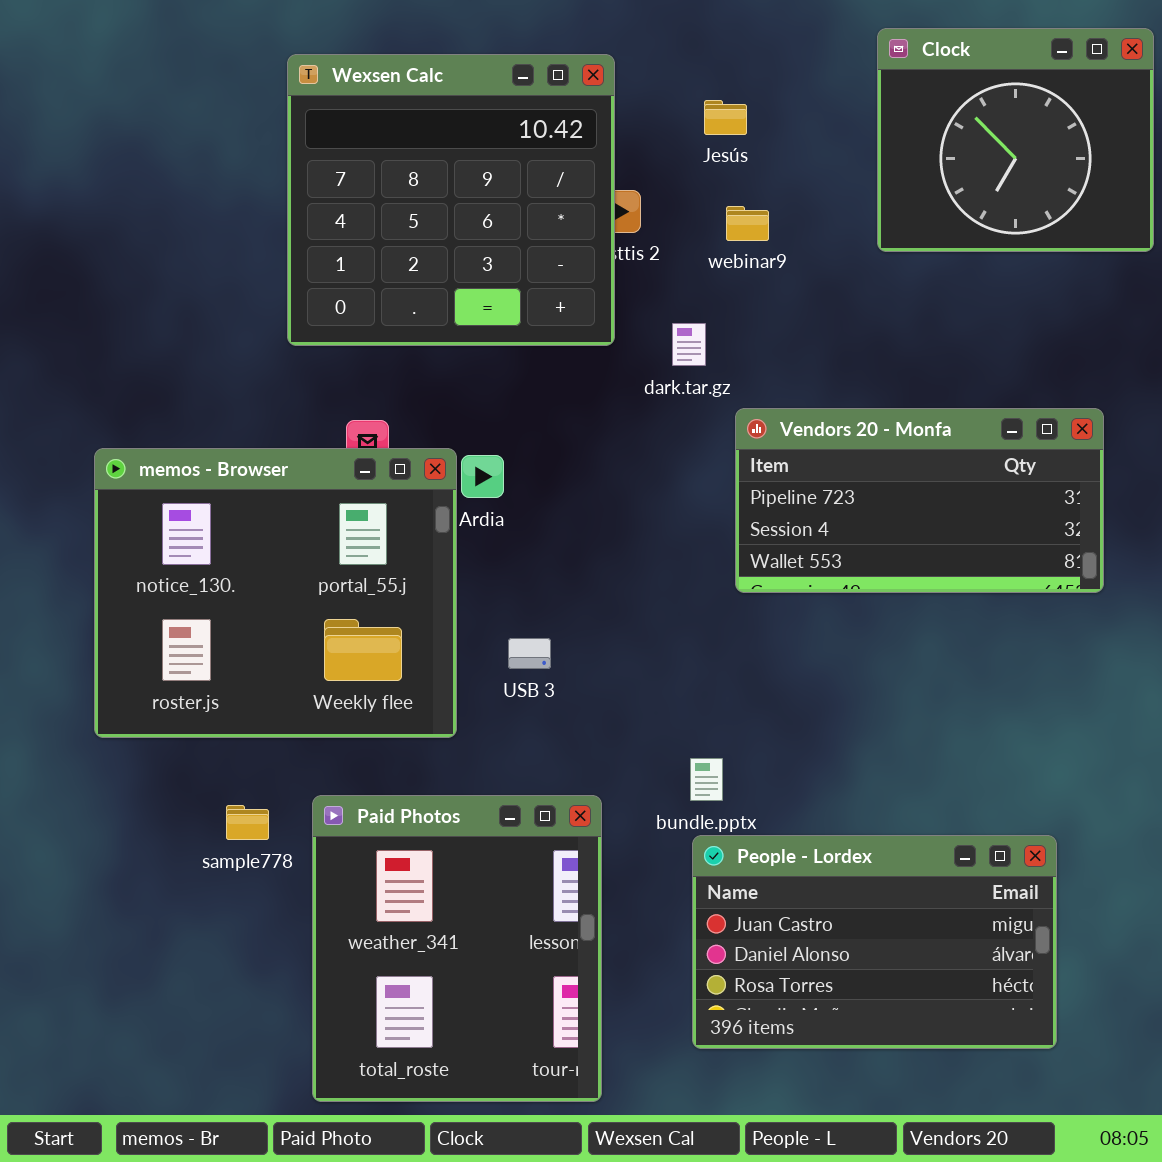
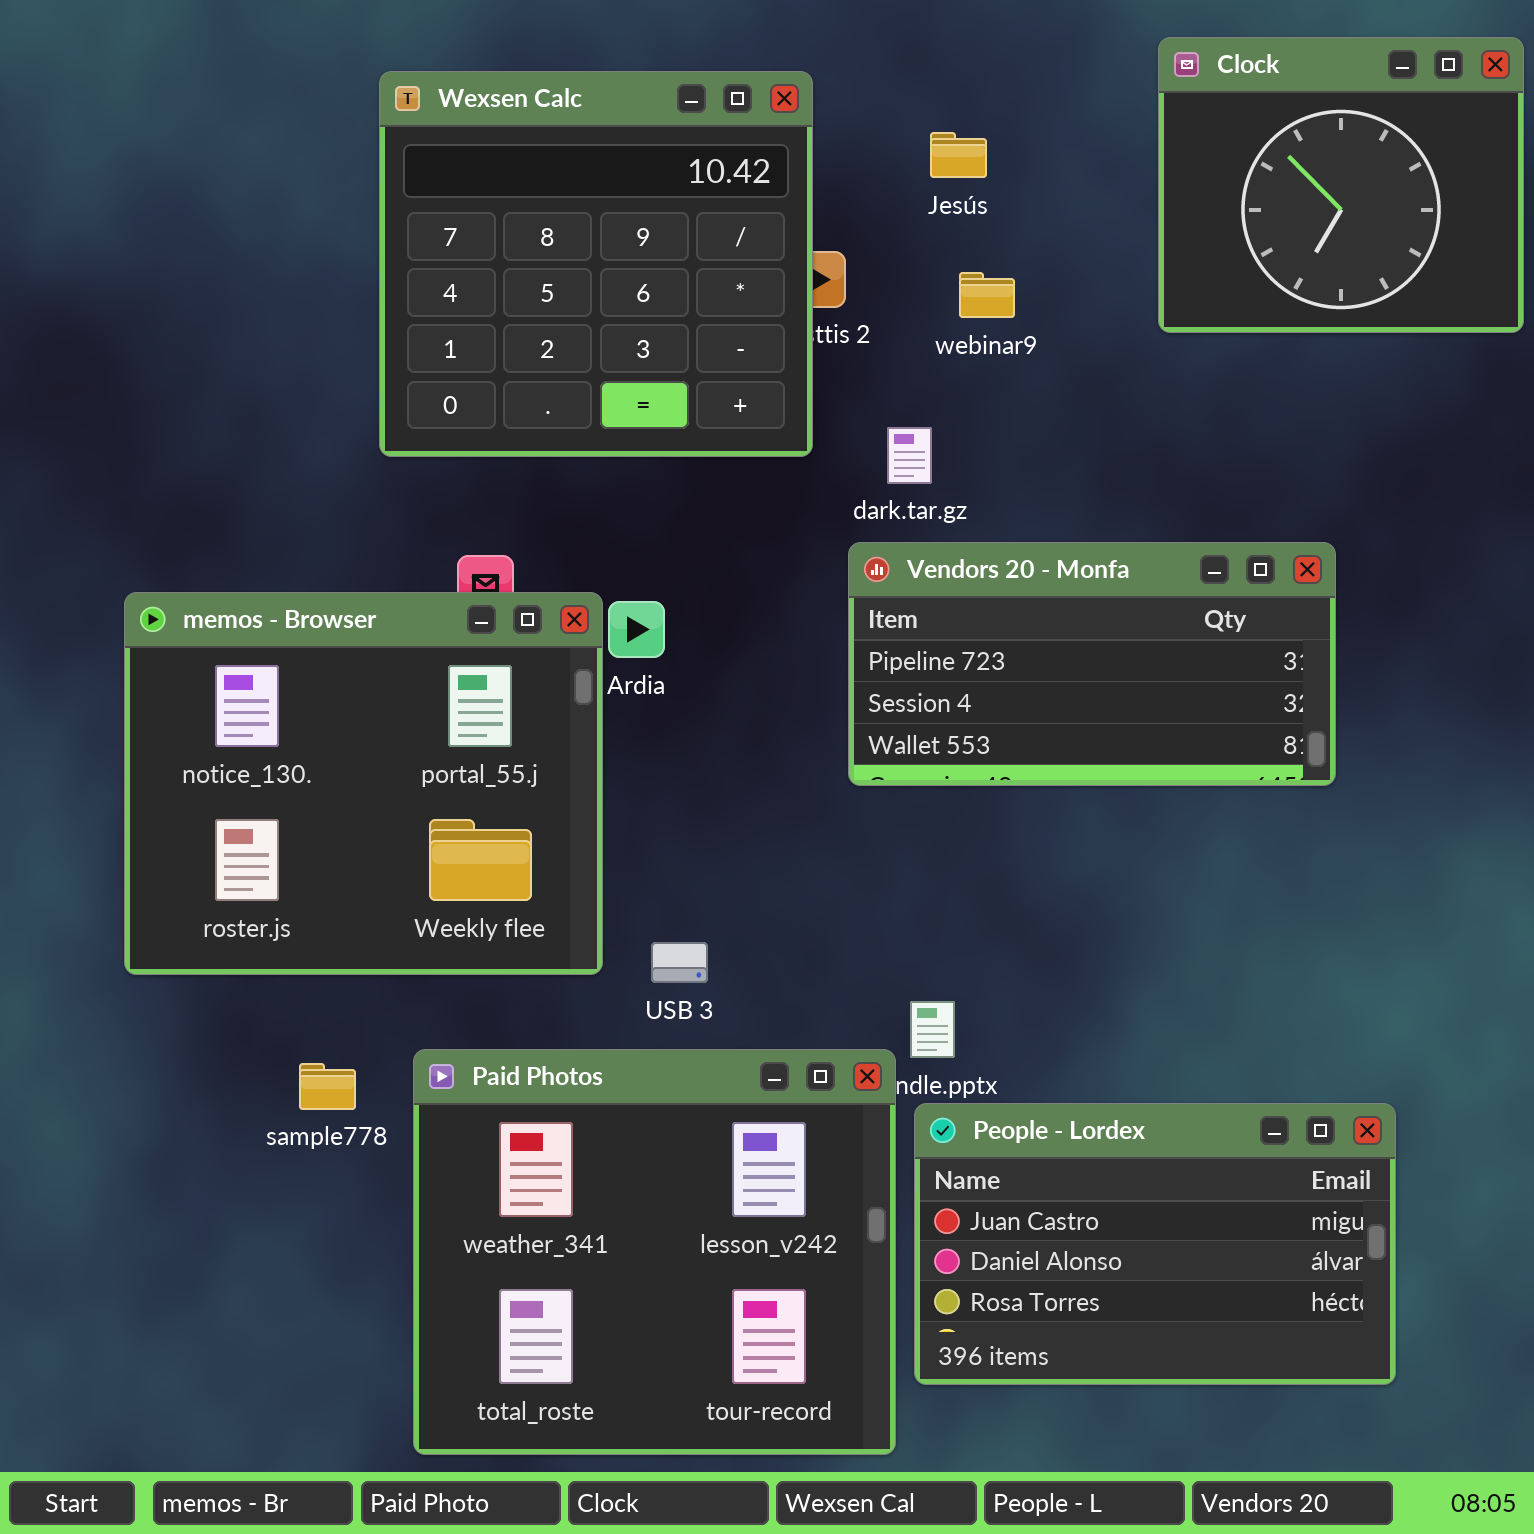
Vendors 20 - Monfa: [735,408,1104,593] -> [848,542,1336,786], moved
USB 3: [508,638,551,669] -> [651,942,708,983], moved
Paid Photos: [312,795,602,1102] -> [413,1049,896,1455], resized

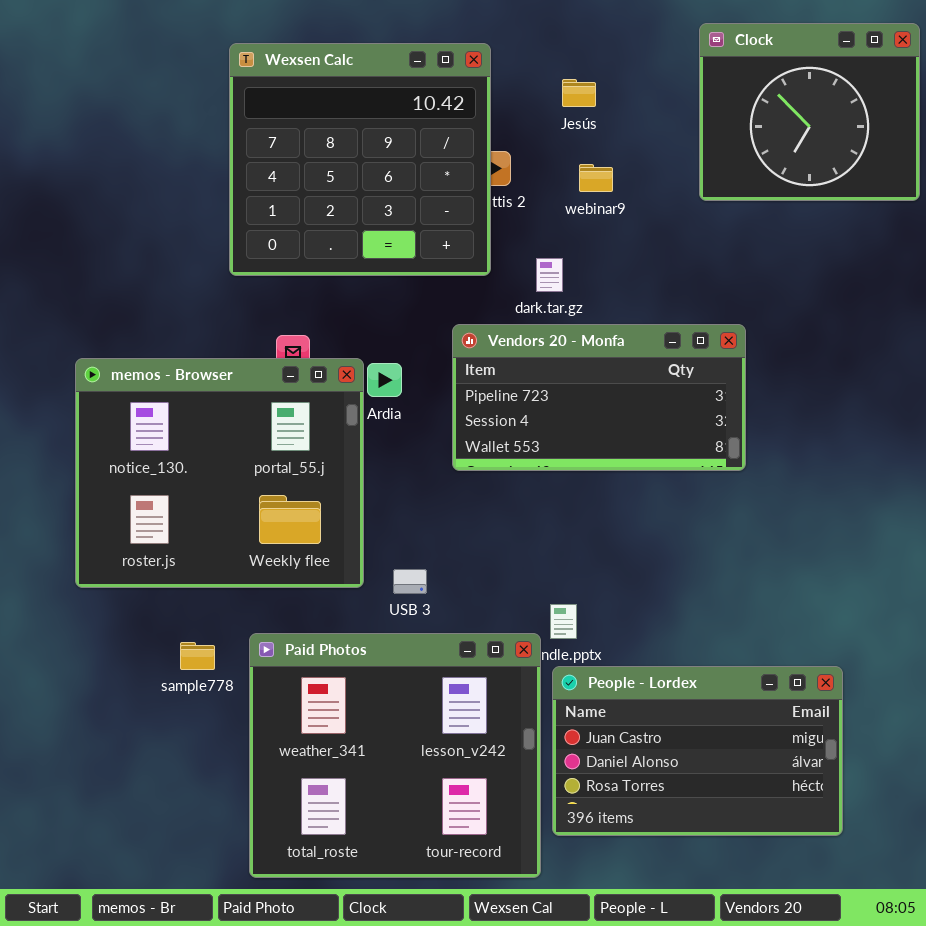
Vendors 20 - Monfa: [848,542,1336,786] -> [452,324,746,471], moved

